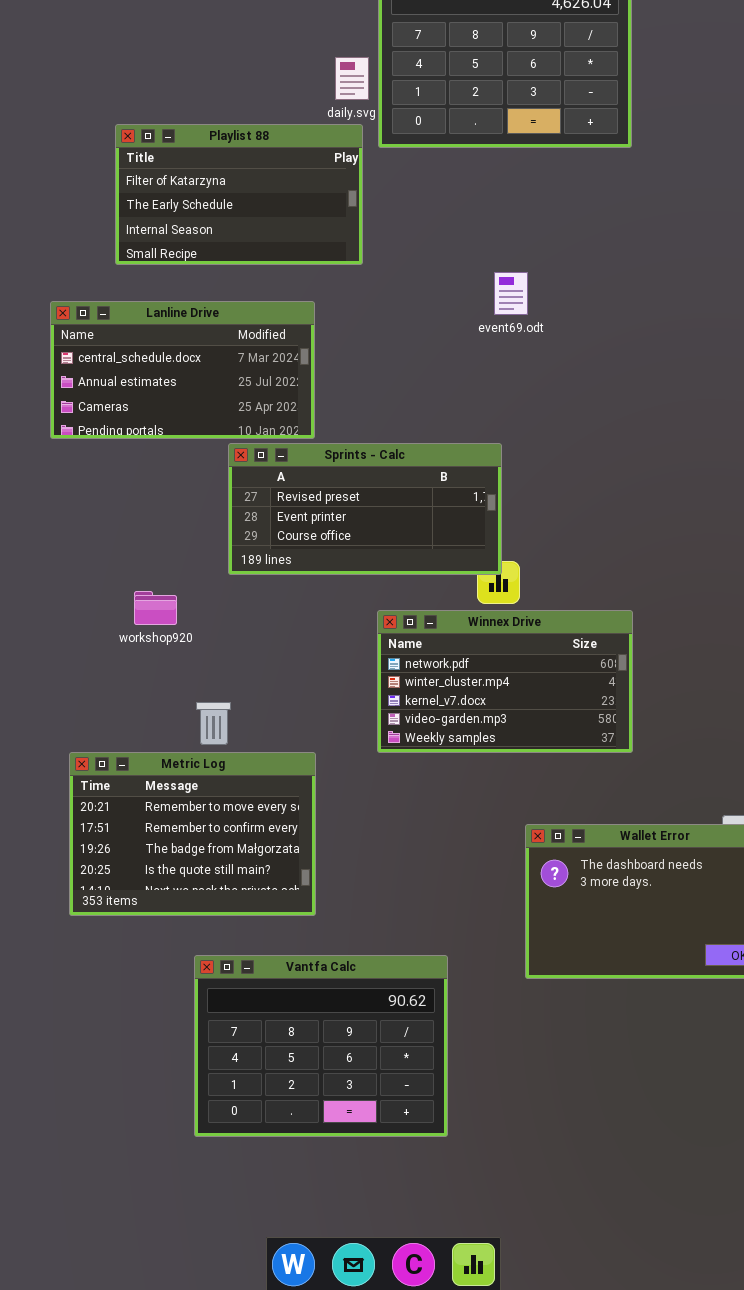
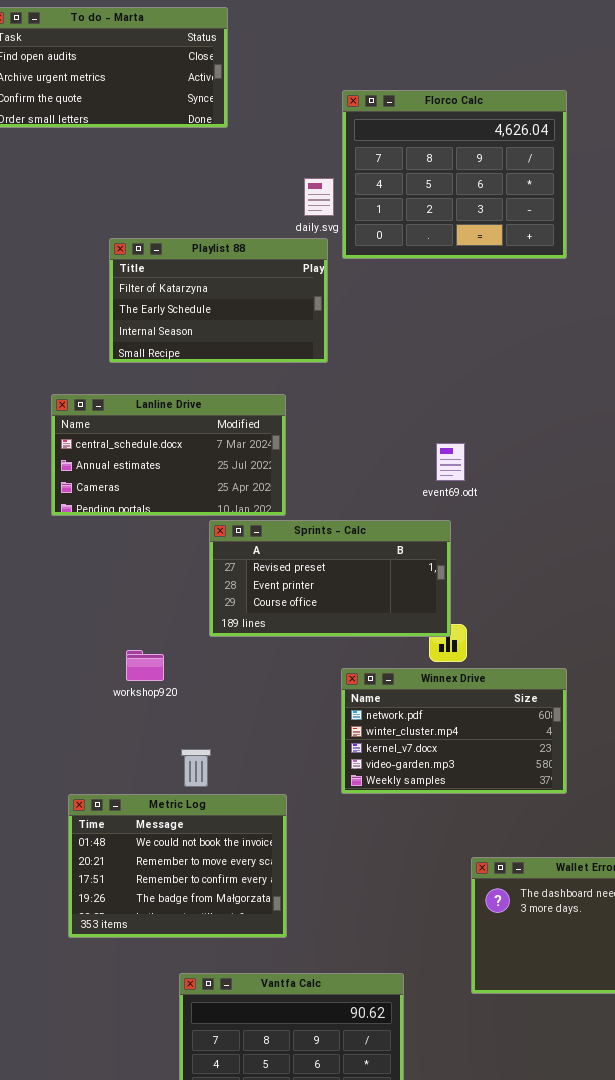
event69.odt: [494,272,528,315] -> [436,443,465,481], moved
Metric Log: [69,752,316,916] -> [68,794,287,938], scrolled up 1 row

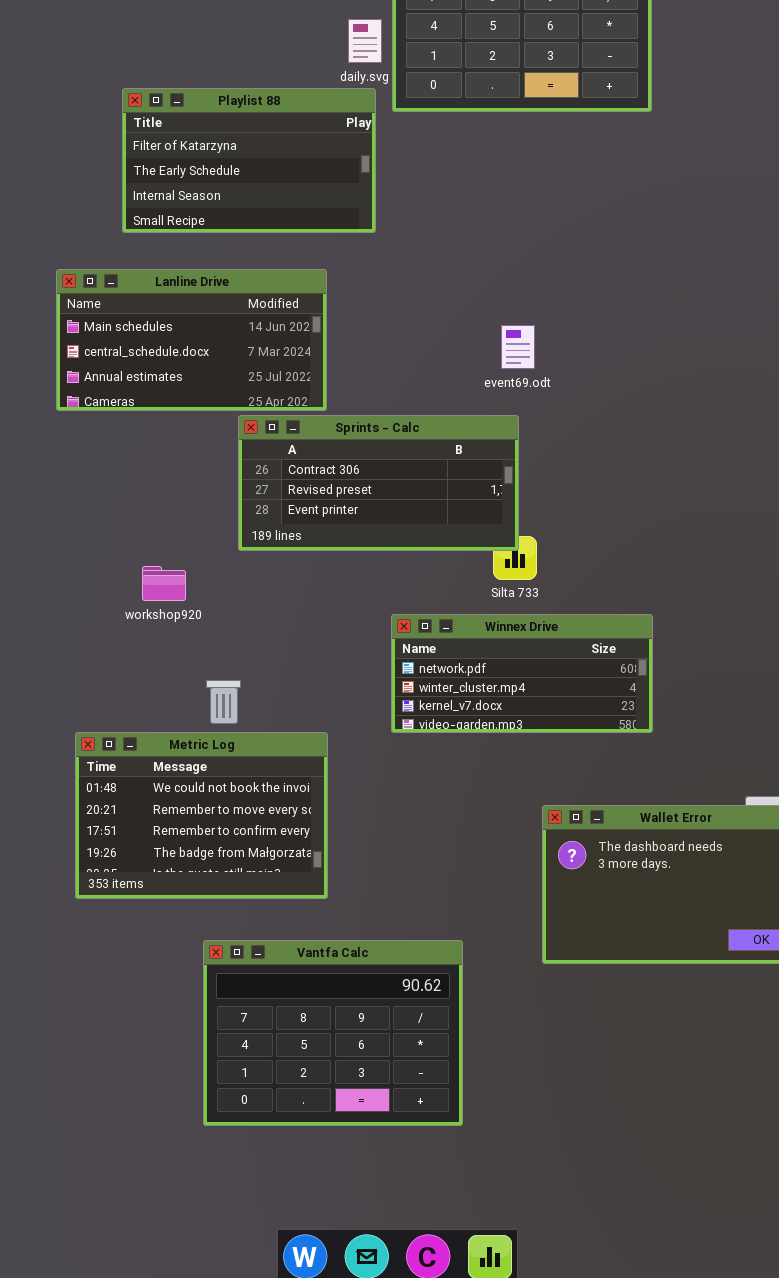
Lanline Drive: [51,394,286,516] -> [56,269,327,411], scrolled up 1 row
Sprints - Calc: [209,520,451,637] -> [238,415,519,551], scrolled up 1 row
Winnex Drive: [341,668,567,794] -> [391,614,653,733], resized

